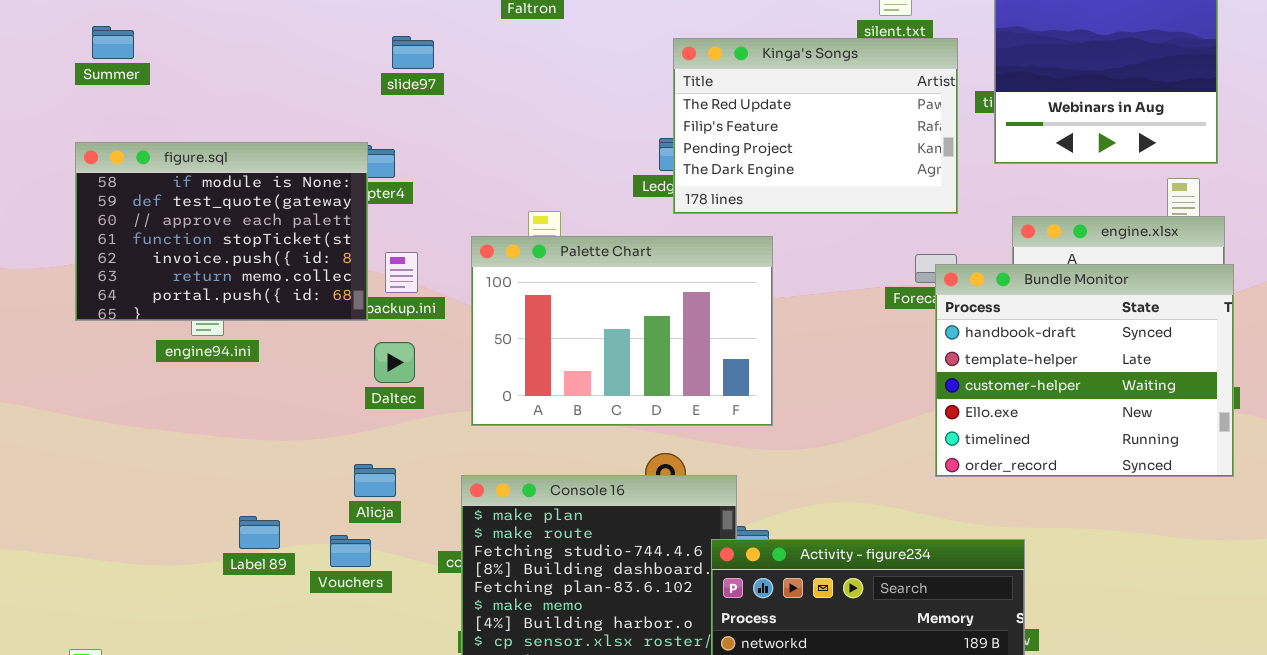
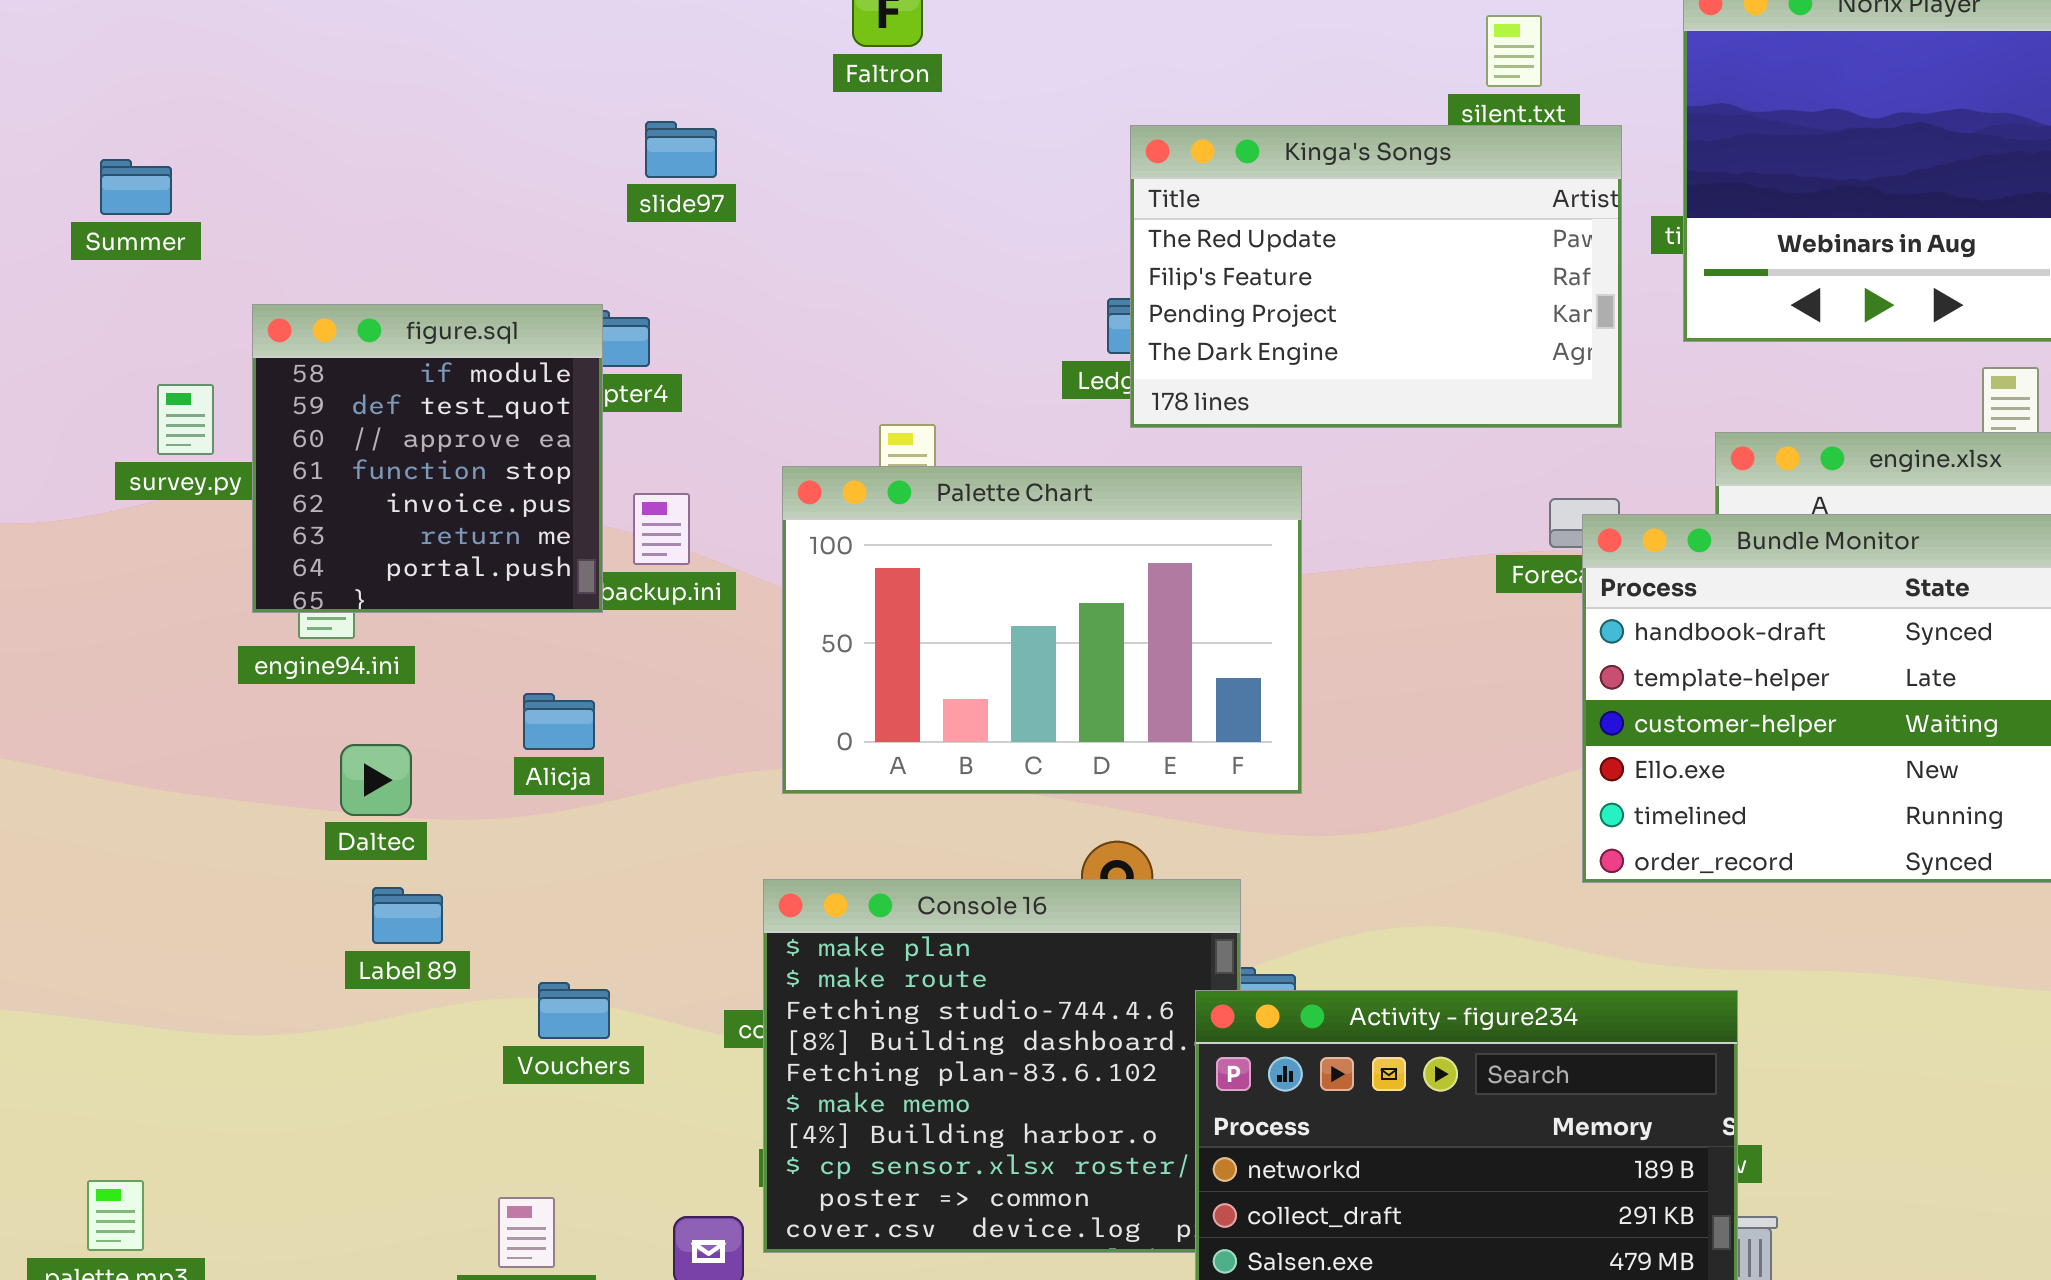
Summer: [92,26,134,59] -> [100,159,172,215], moved
figure.sql: [75,142,368,321] -> [252,304,603,613], resized
Daltec: [374,342,415,383] -> [340,744,412,816], moved
Alicja: [354,464,396,497] -> [523,693,595,750], moved
Label 89: [239,516,280,549] -> [372,887,443,944], moved

